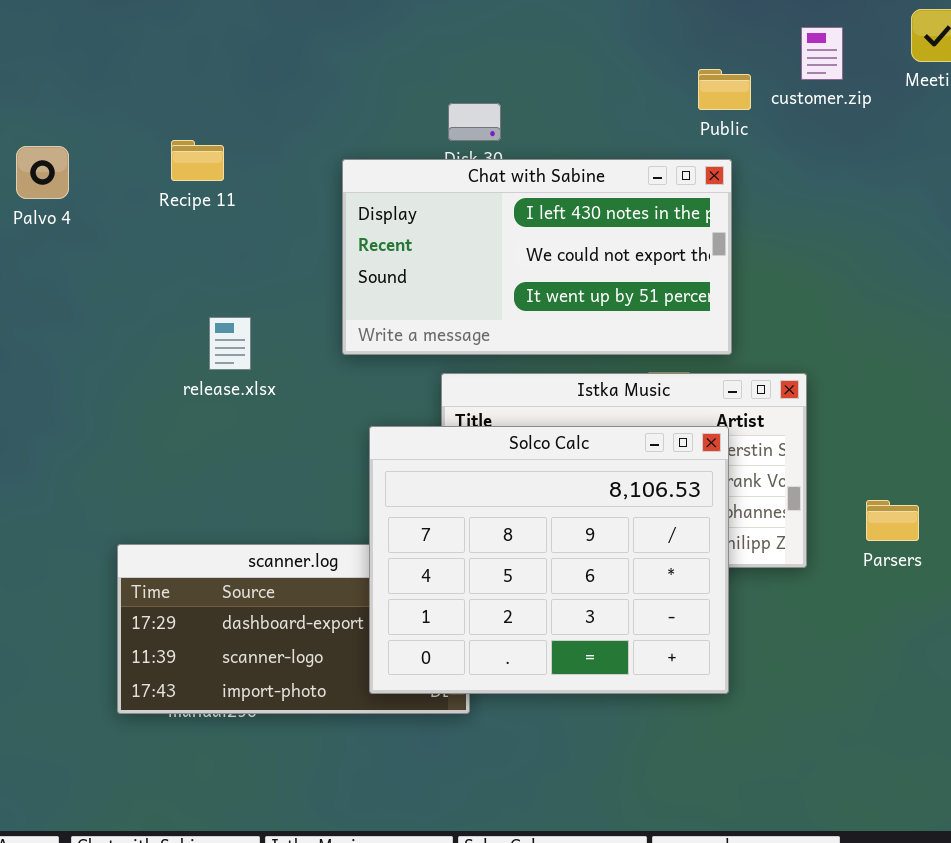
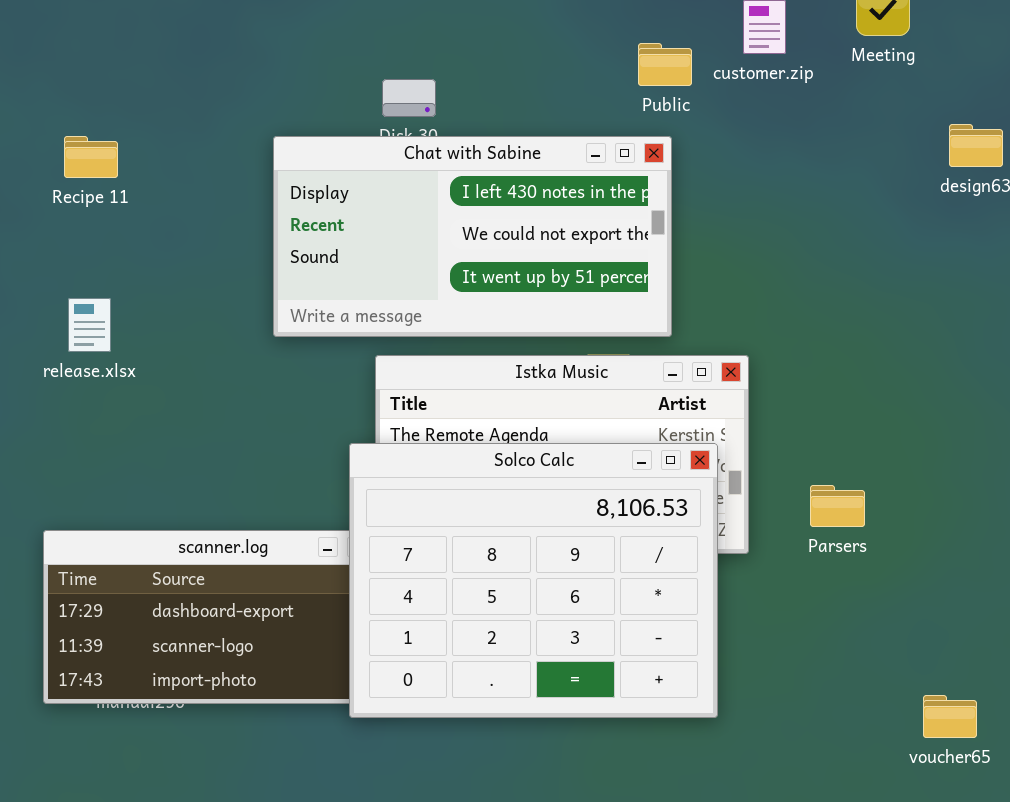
Recipe 11: [171,140,224,181] -> [64,136,118,178], moved
release.xlsx: [209,317,251,370] -> [68,298,111,352], moved
Solco Calc: [369,426,729,694] -> [349,443,718,718], moved

